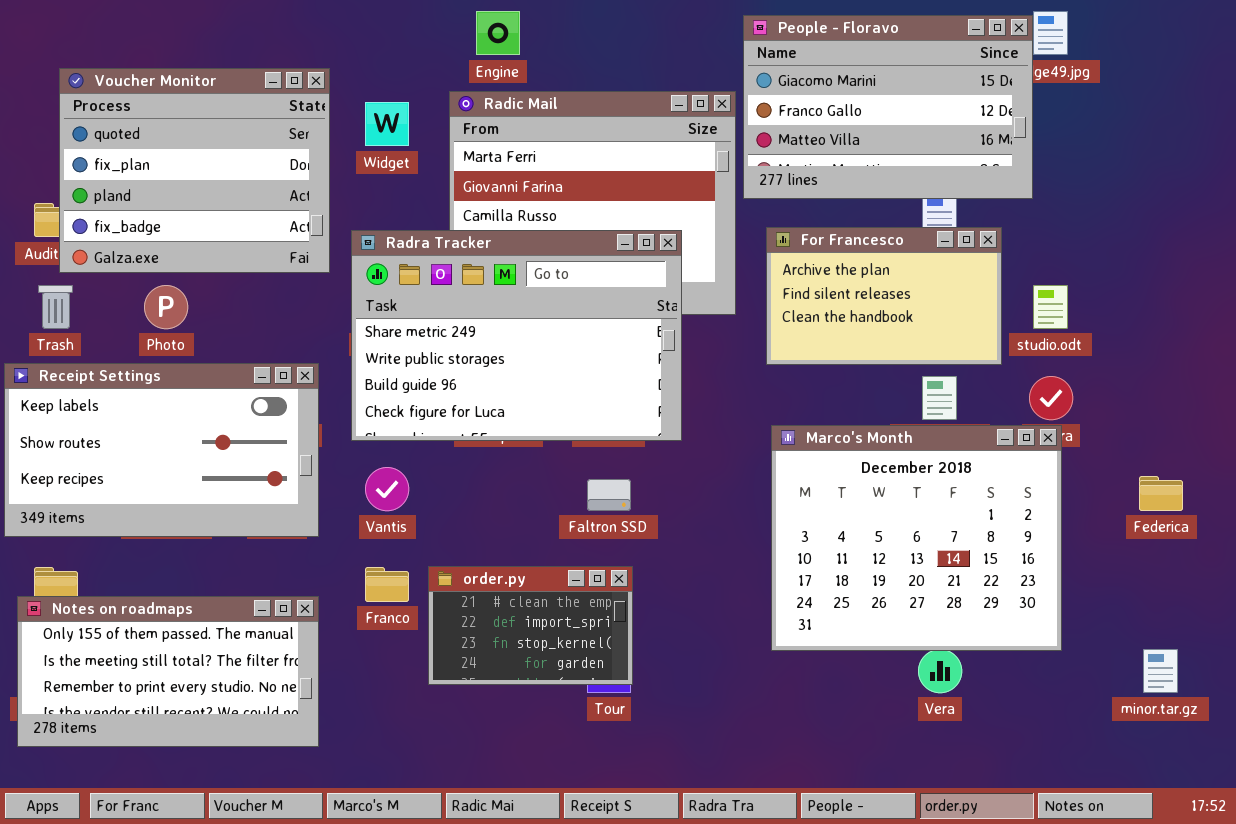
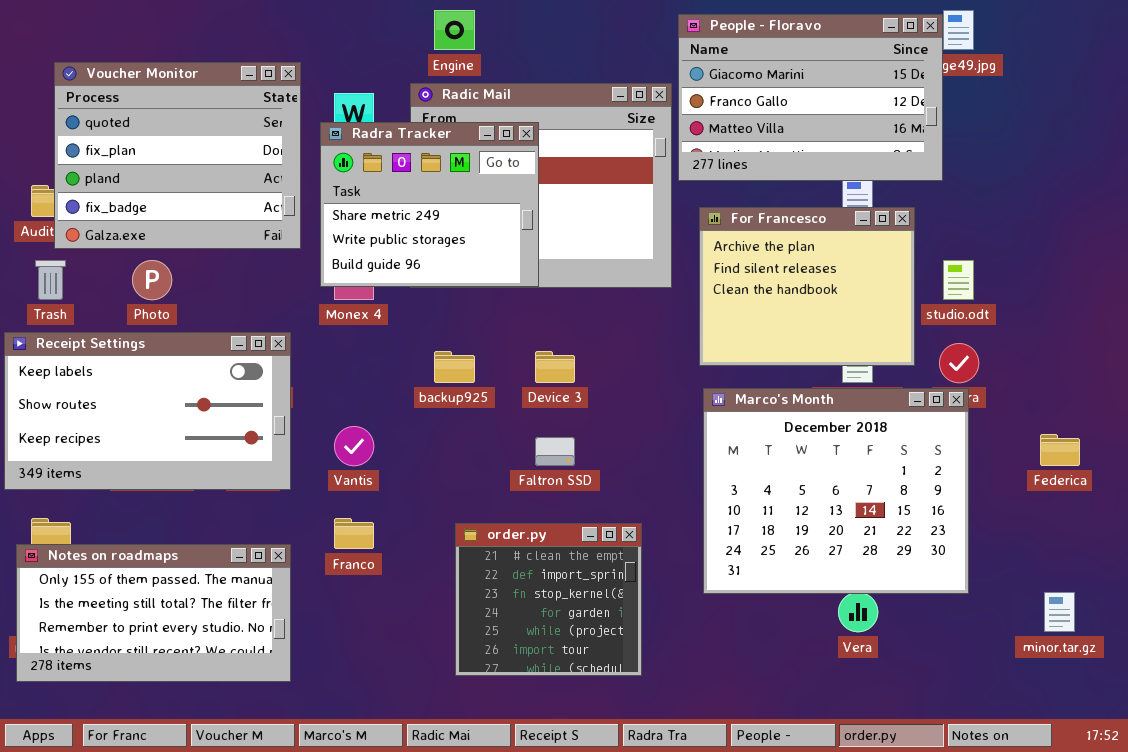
For Francesco: [766,227,1002,365] -> [699,207,915,366], resized
Radra Tracker: [351,230,682,441] -> [320,122,539,287], moved, resized
order.py: [428,566,633,685] -> [455,523,642,676], moved, resized

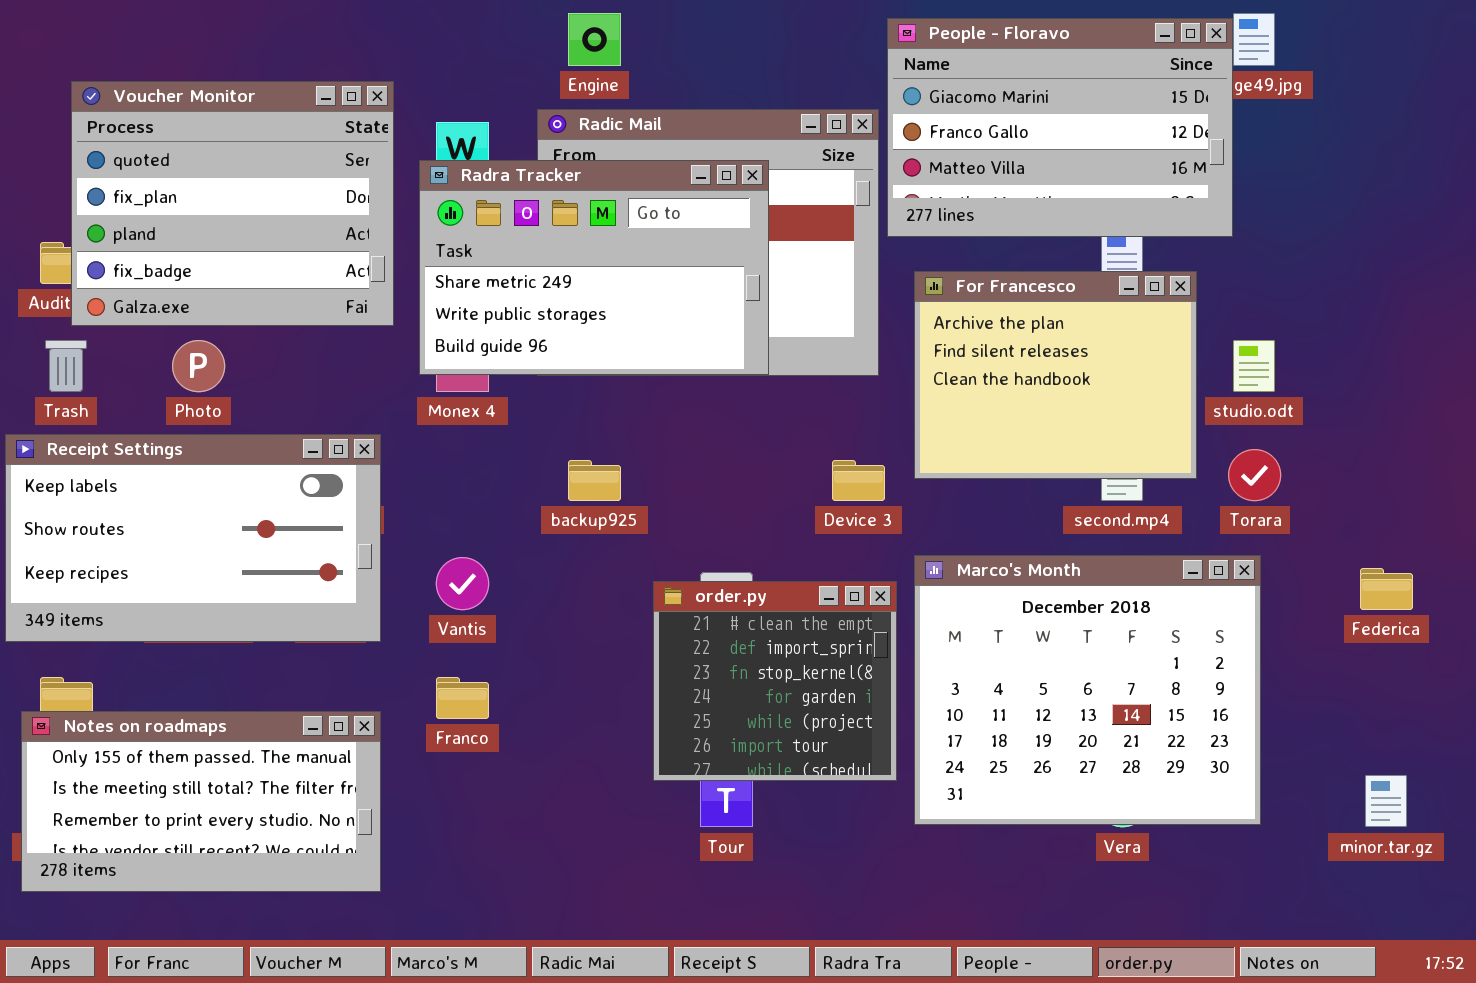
Radra Tracker: [320,122,539,287] -> [419,160,769,375], resized
Device 3: [535,351,575,383] -> [832,460,885,501], moved
Marco's Month: [703,388,969,594] -> [914,555,1261,825], moved
order.py: [455,523,642,676] -> [653,581,897,781], moved

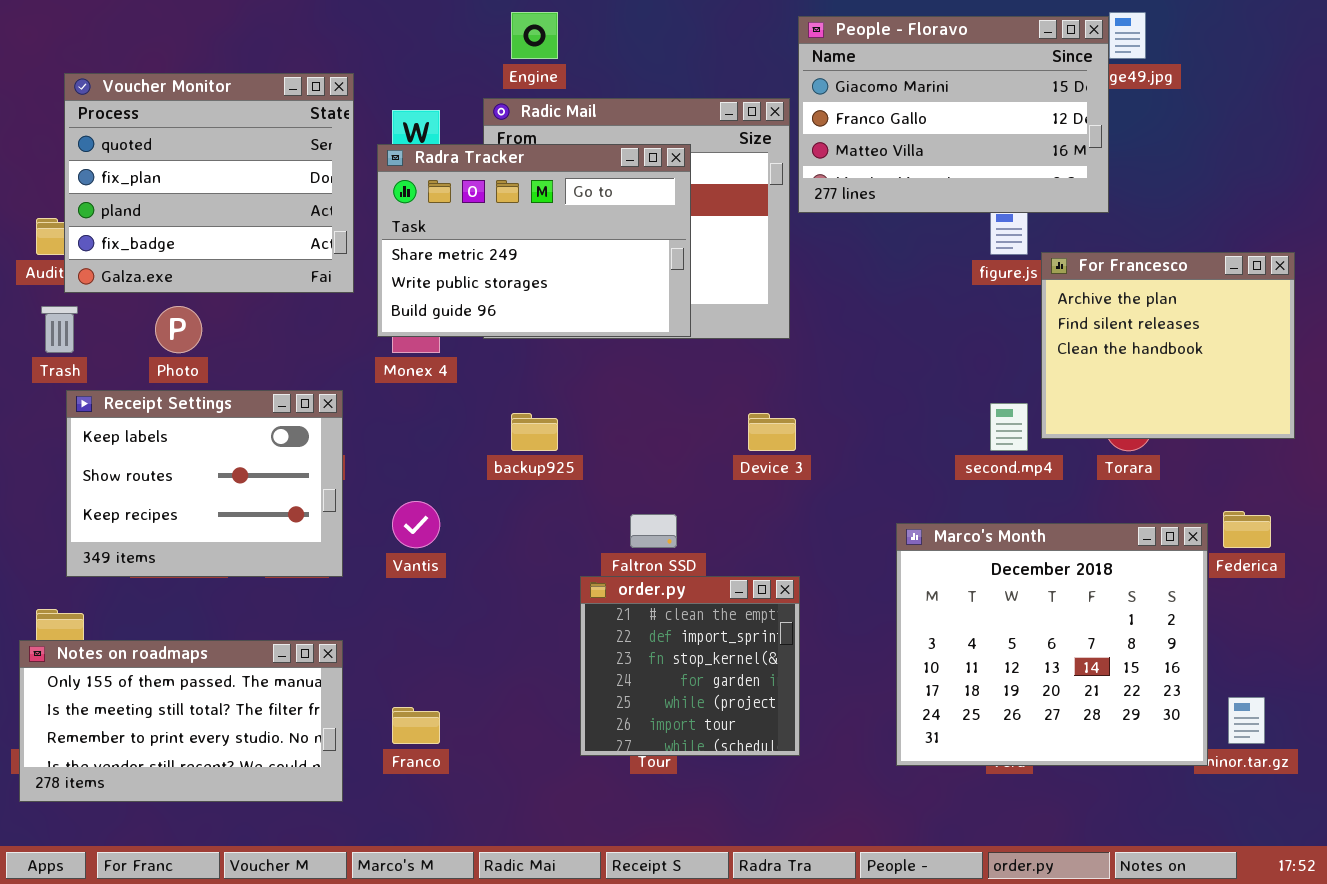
For Francesco: [914,271,1197,479] -> [1041,252,1295,439], moved
Receipt Settings: [5,434,381,642] -> [66,390,343,577], resized
Marco's Month: [914,555,1261,825] -> [896,523,1208,766], moved
order.py: [653,581,897,781] -> [580,576,800,756], moved
Franco: [436,677,489,719] -> [392,707,440,744], moved

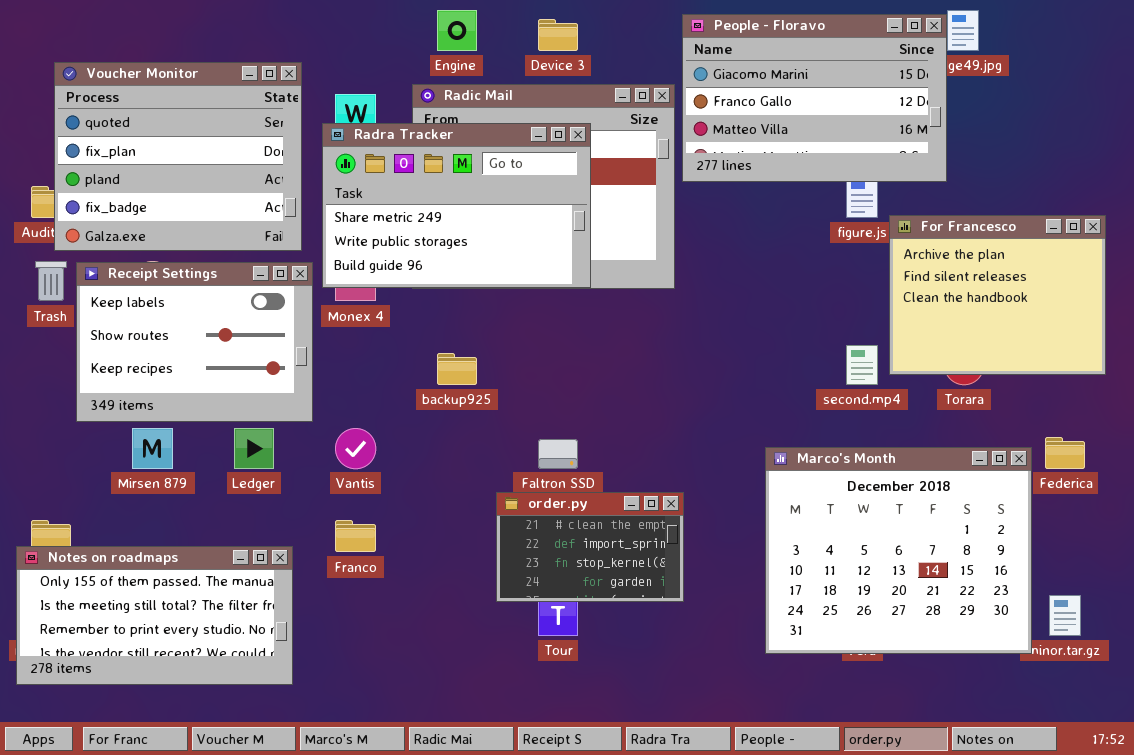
Receipt Settings: [66,390,343,577] -> [76,262,313,422], moved
Device 3: [748,413,796,451] -> [538,19,578,51], moved
order.py: [580,576,800,756] -> [496,492,684,602], resized
Franco: [392,707,440,744] -> [335,520,376,552], moved

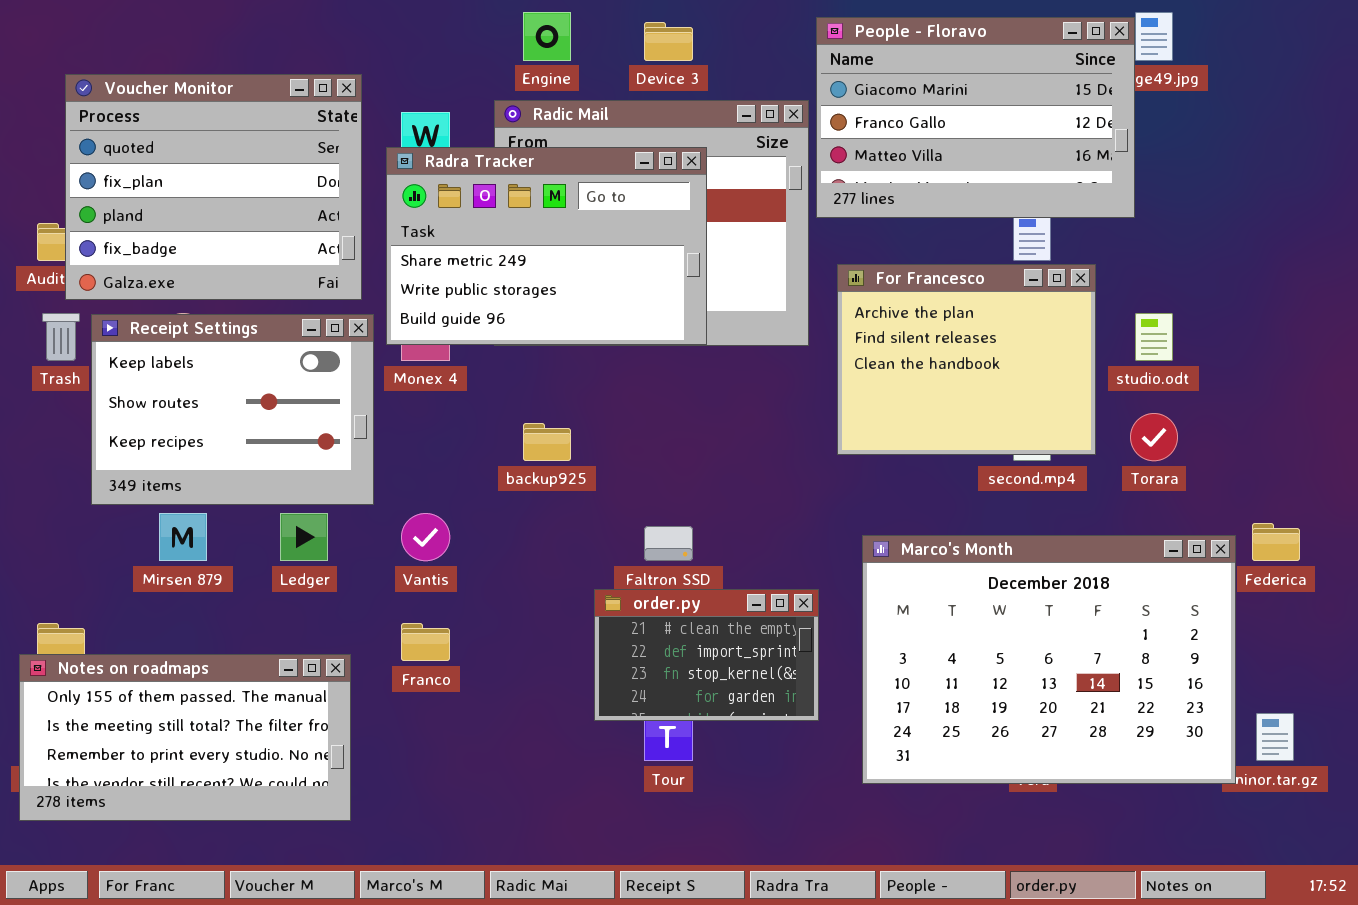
For Francesco: [889,215,1106,375] -> [837,264,1096,455], moved
Marco's Month: [765,447,1032,654] -> [862,535,1236,784], resized

